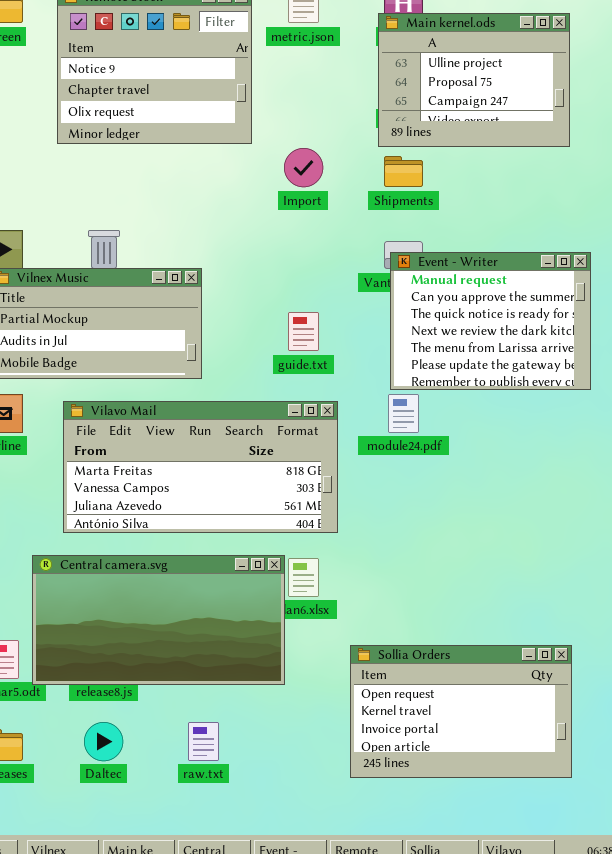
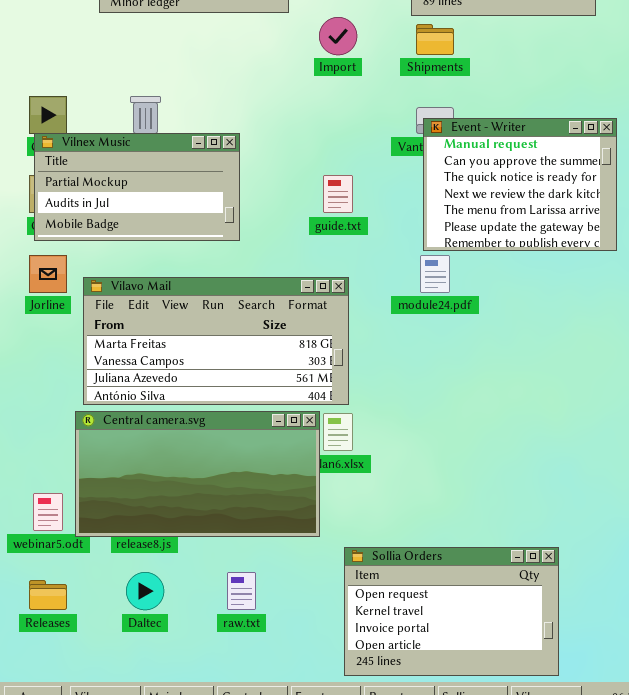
Vilavo Mail: [63,401,338,533] -> [83,277,349,405], moved
Sollia Orders: [350,645,572,778] -> [344,547,559,676], moved

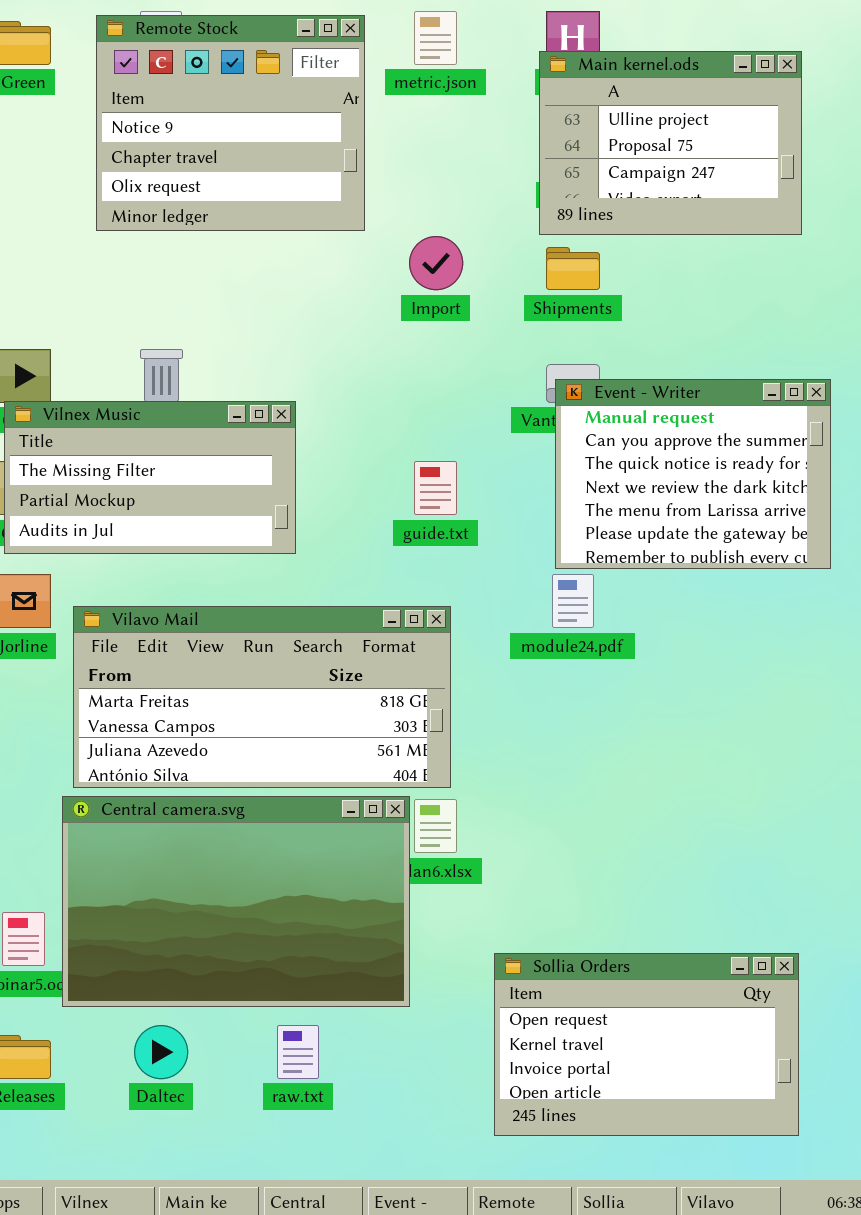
Vilnex Music: [34,133,240,241] -> [4,401,296,554], scrolled up 1 row
Central camera.svg: [75,411,320,537] -> [62,796,410,1007], resized
Sollia Orders: [344,547,559,676] -> [494,953,799,1136], moved

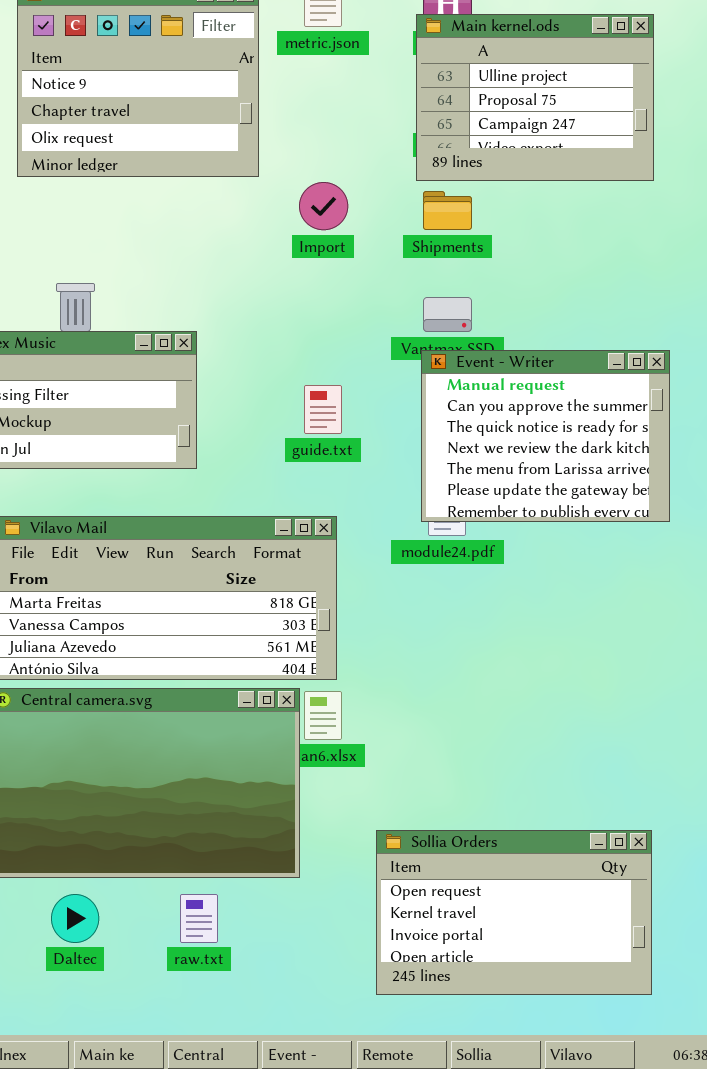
Event - Writer: [555,379,831,569] -> [421,350,670,522], moved

